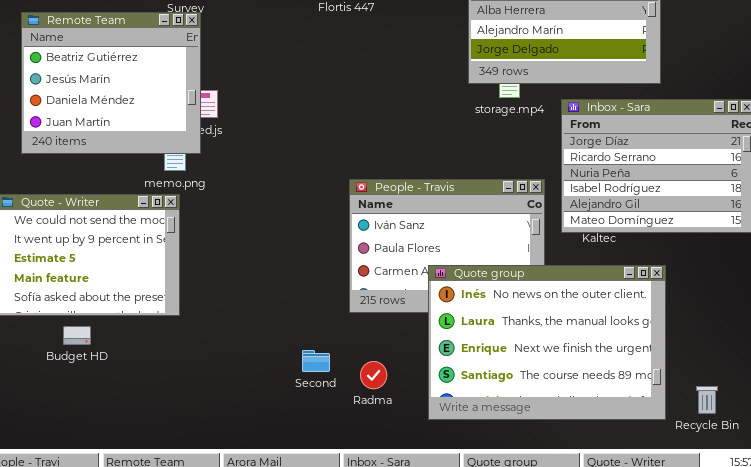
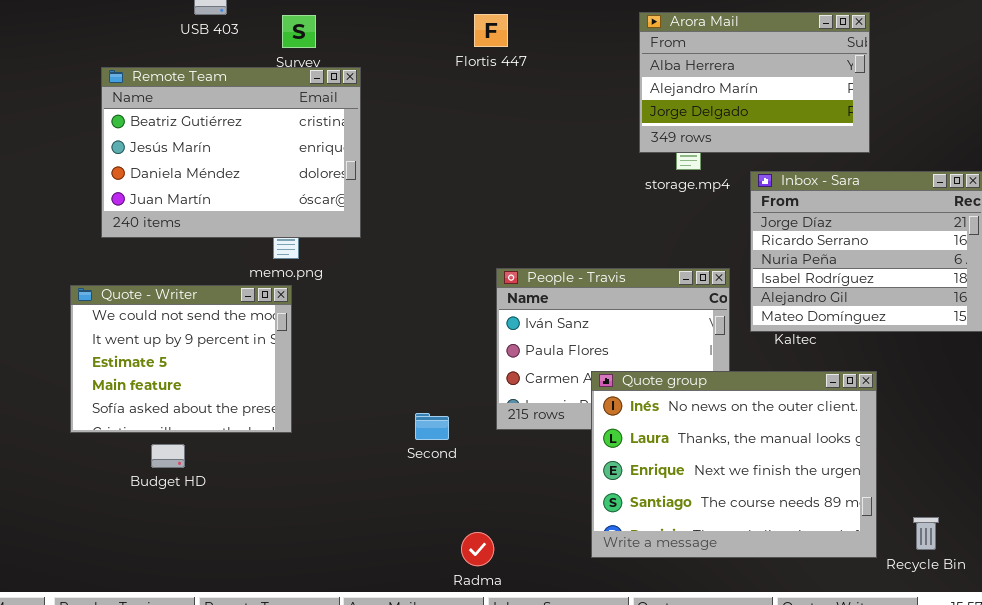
Remote Team: [21,12,201,154] -> [101,67,361,238], resized
Second: [302,350,330,372] -> [415,413,449,440], moved
Radma: [360,361,387,389] -> [461,532,494,566], moved

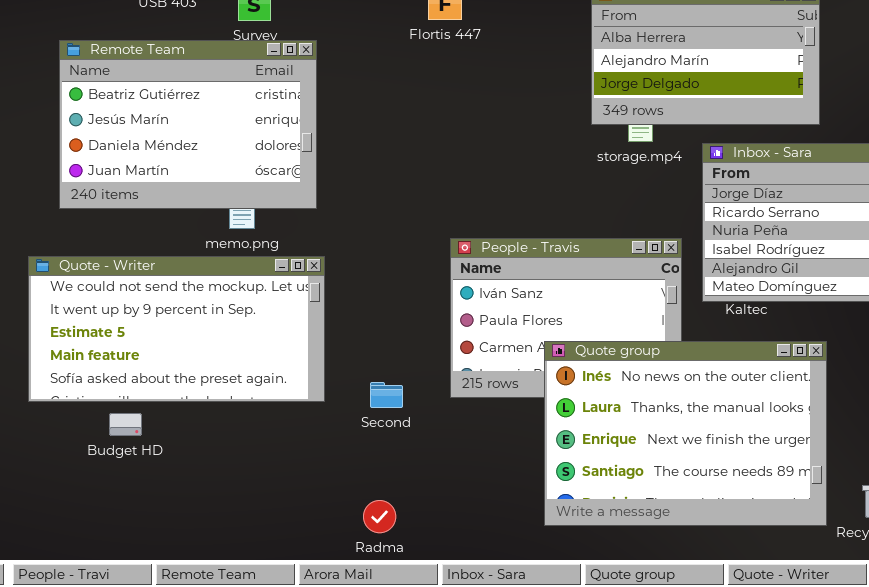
Quote - Writer: [70,285,292,433] -> [28,256,325,402], resized
Radma: [461,532,494,566] -> [363,500,396,533], moved

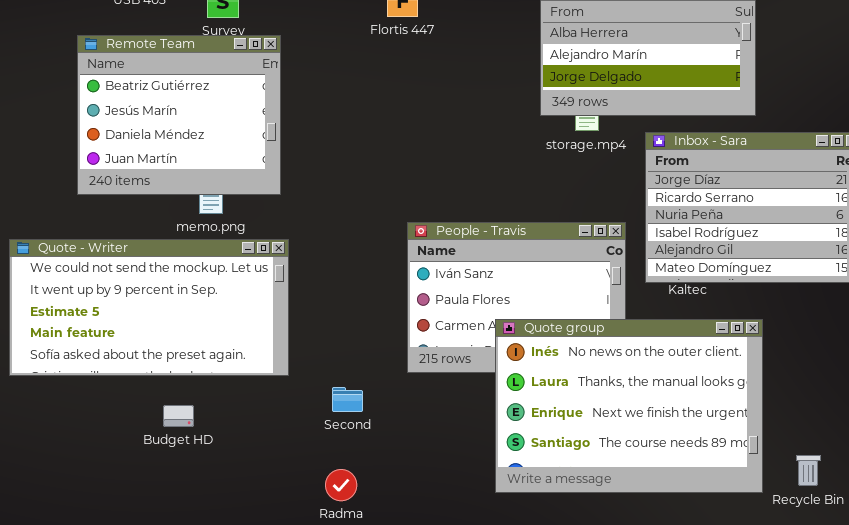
Remote Team: [59,40,317,209] -> [77,35,281,195], resized
Second: [370,382,403,408] -> [332,387,363,412], moved
Budget HD: [109,413,142,436] -> [163,405,194,427], moved

